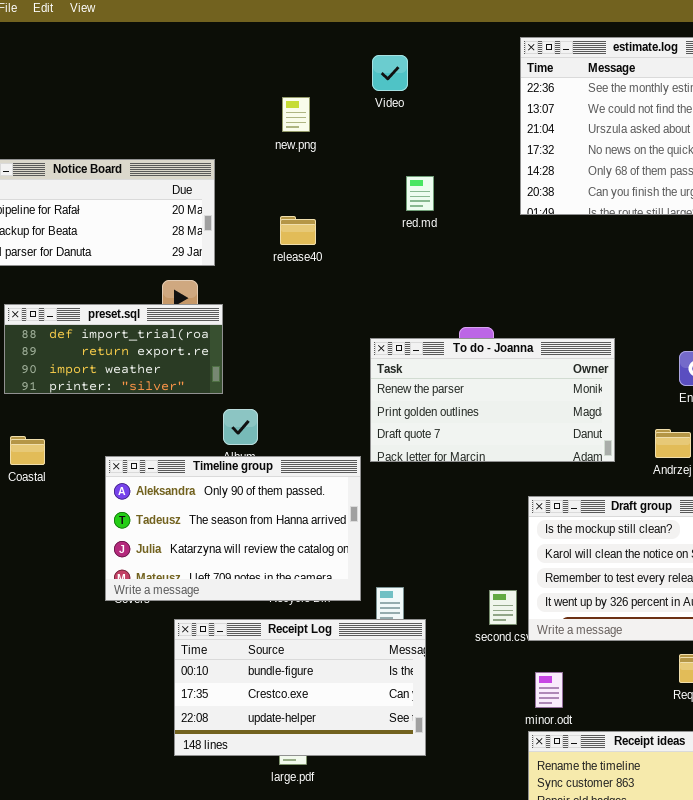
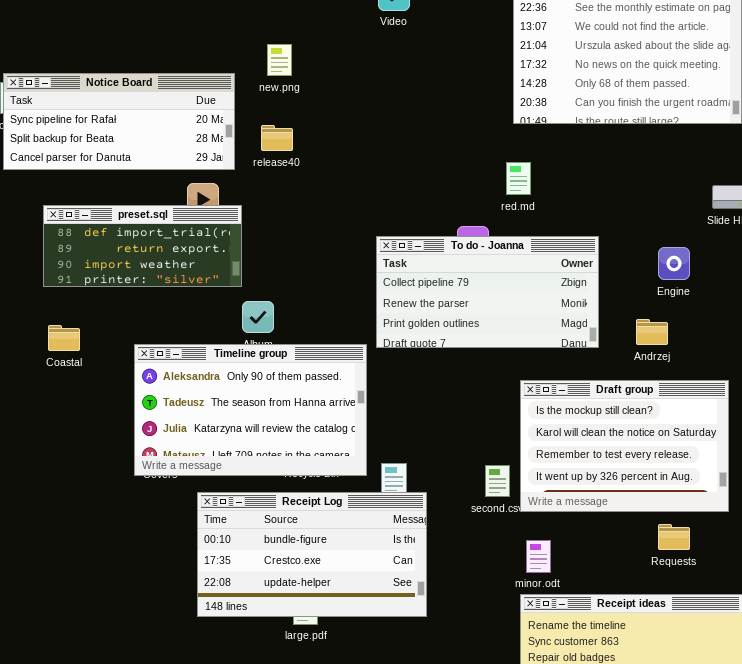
new.png: [282,97,310,132] -> [267,44,292,76], moved
red.md: [406,176,434,211] -> [506,162,531,195], moved
release40: [280,216,316,245] -> [261,125,293,151], moved
To do - Joanna: [370,338,615,462] -> [376,236,599,348], scrolled up 1 row

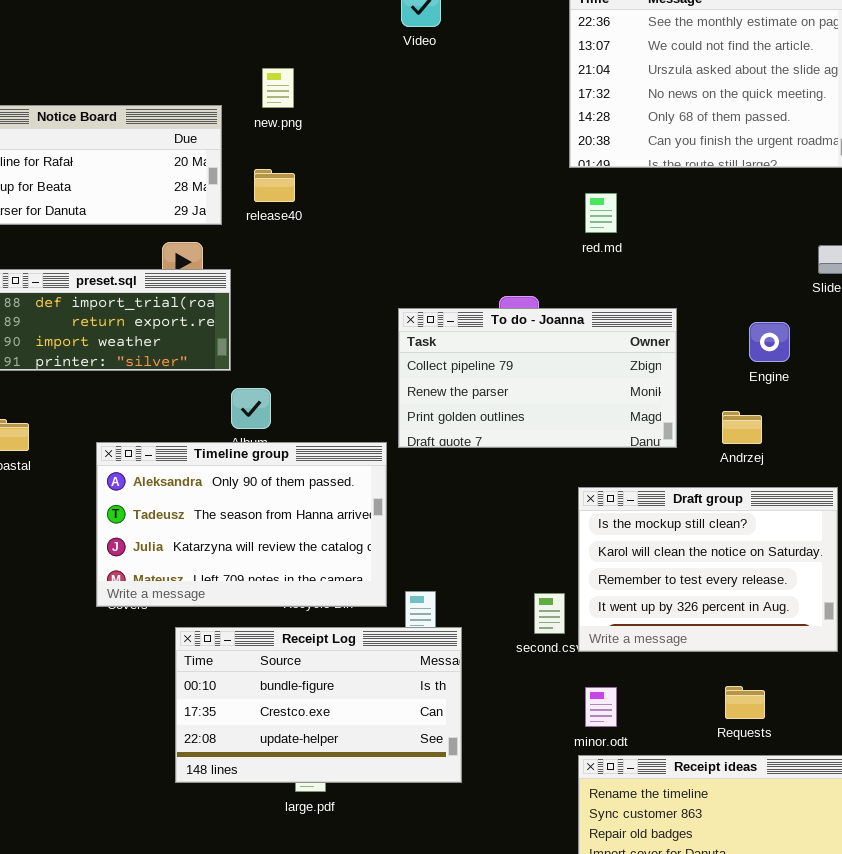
red.md: [506,162,531,195] -> [585,193,617,233], moved
Requests: [658,524,690,550] -> [725,686,765,719], moved

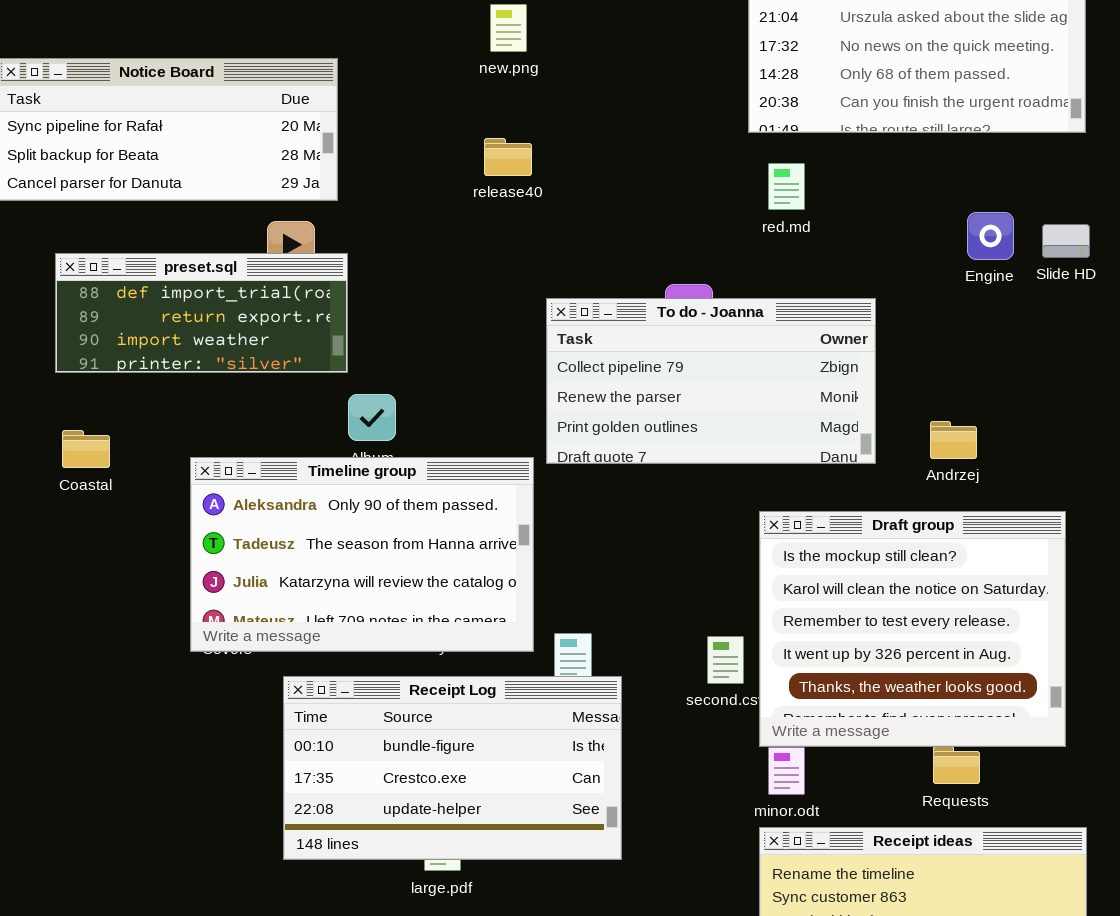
new.png: [262,68,294,108] -> [490,4,527,52], moved
release40: [254,169,295,202] -> [484,138,532,176], moved
Engine: [749,322,790,362] -> [967,212,1014,260], moved
Draft group: [578,487,838,652] -> [759,511,1066,747], resized

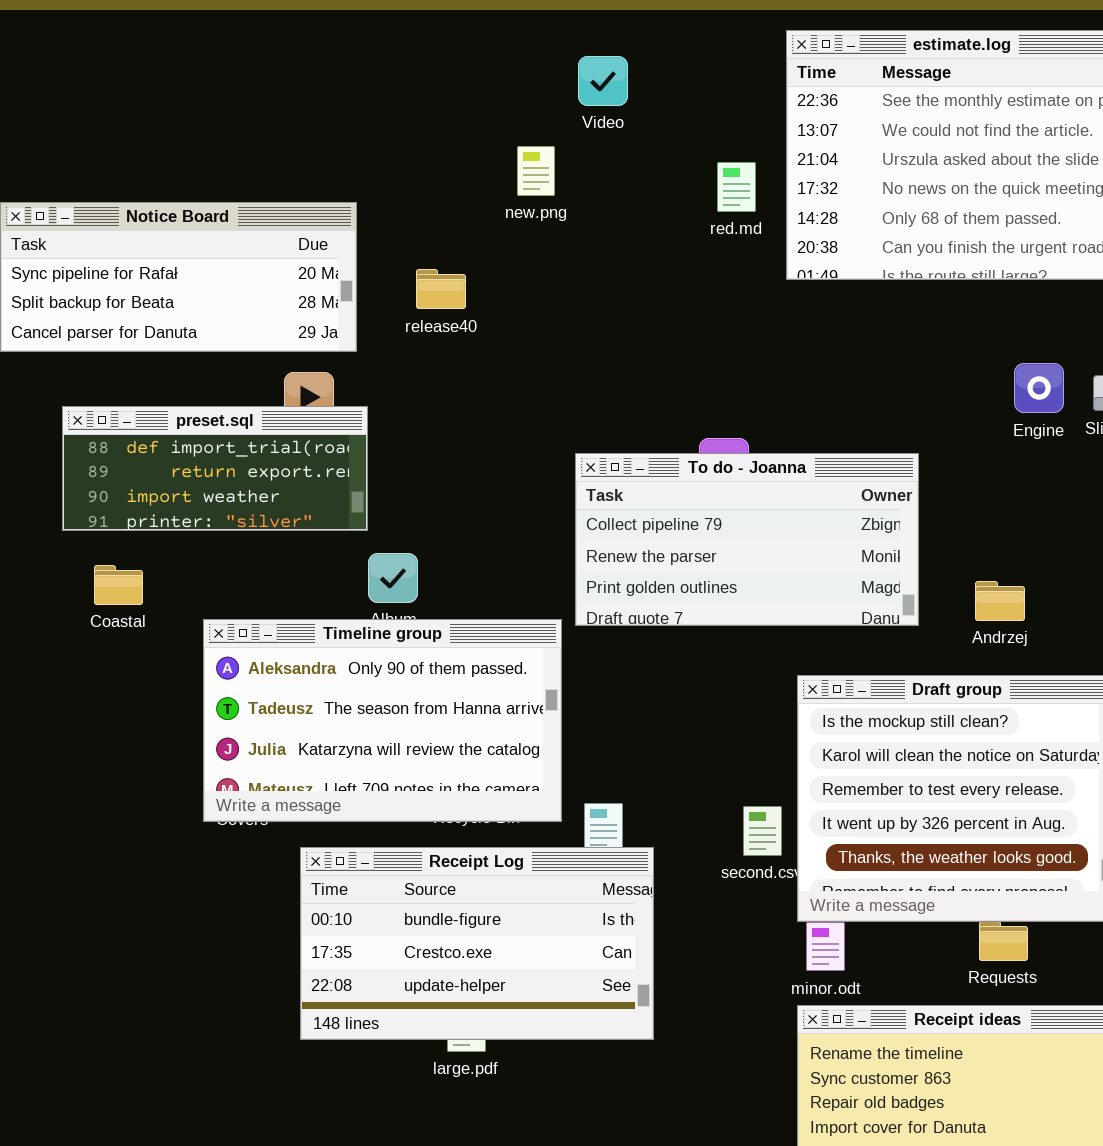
release40: [484,138,532,176] -> [416,269,466,309], moved
red.md: [768,163,805,210] -> [717,162,756,212], moved
Coastal: [62,430,110,468] -> [94,565,143,605], moved

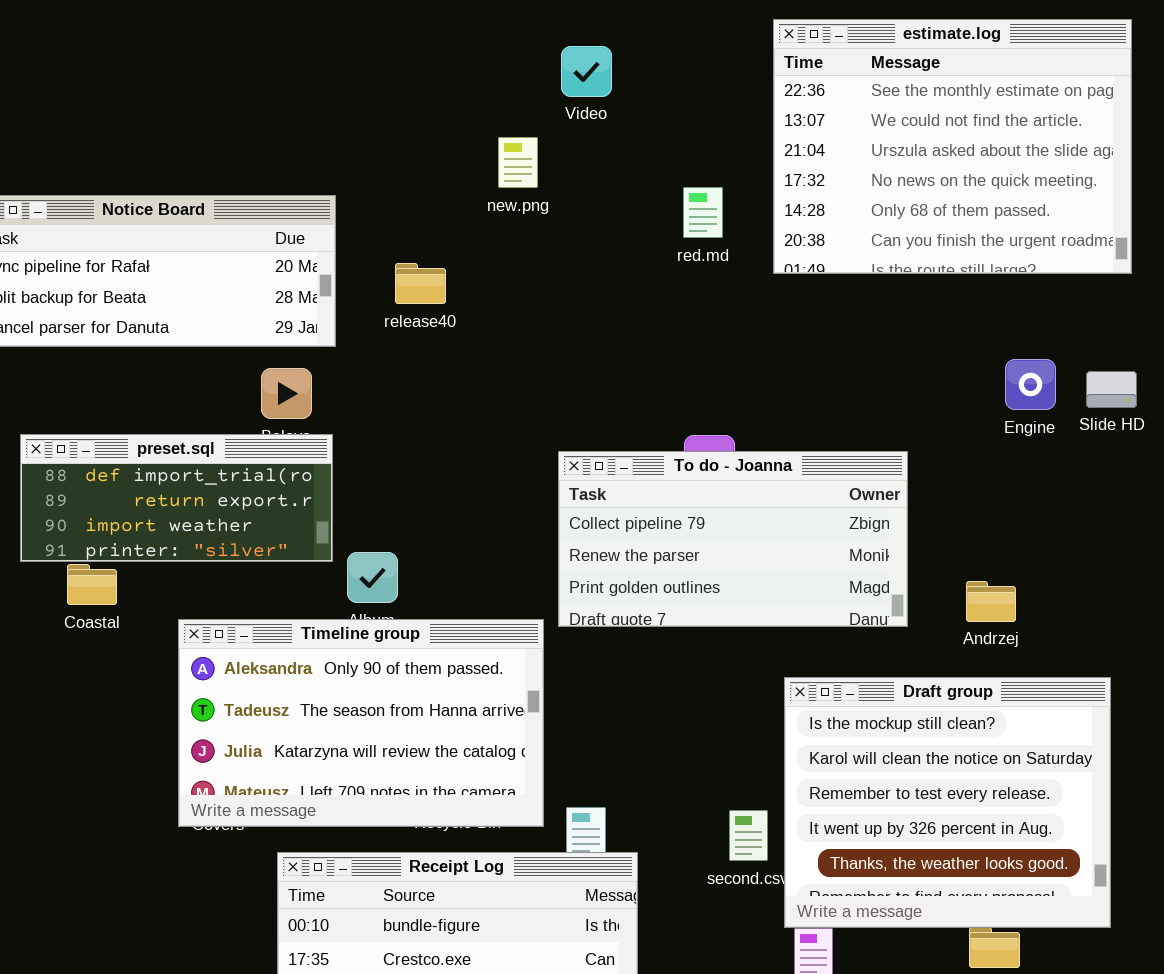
red.md: [717,162,756,212] -> [683,187,723,238], moved
preset.sql: [62,406,368,531] -> [20,434,333,562], moved

